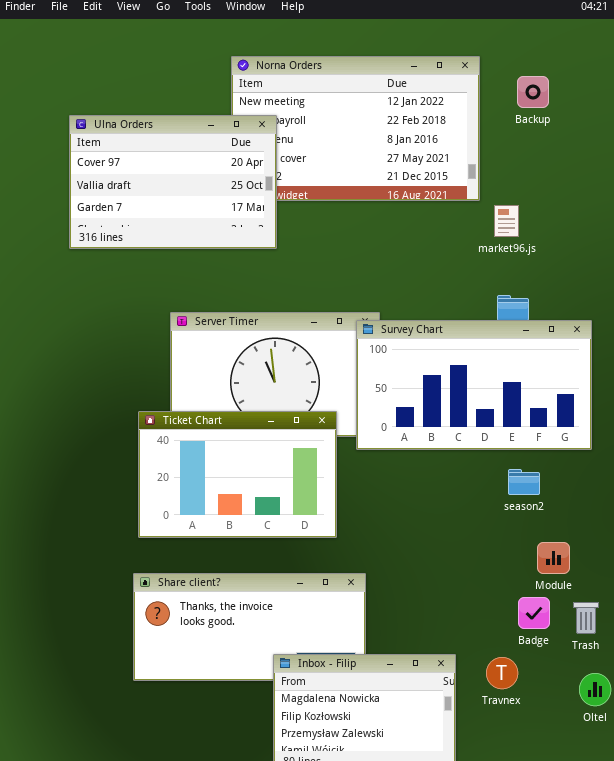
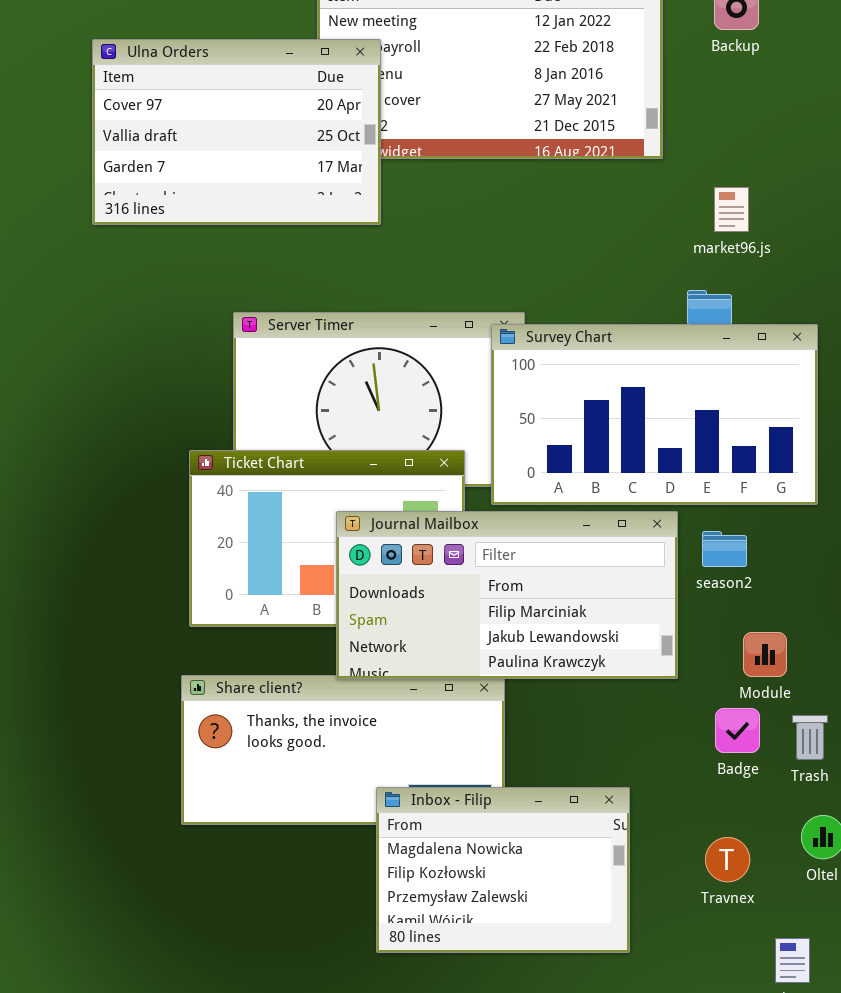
market96.js: [494,205,519,237] -> [714,187,749,232], moved
Journal Mailbox: none -> [336,511,678,679], opened
Travnex: [486,657,518,689] -> [705,837,750,882], moved

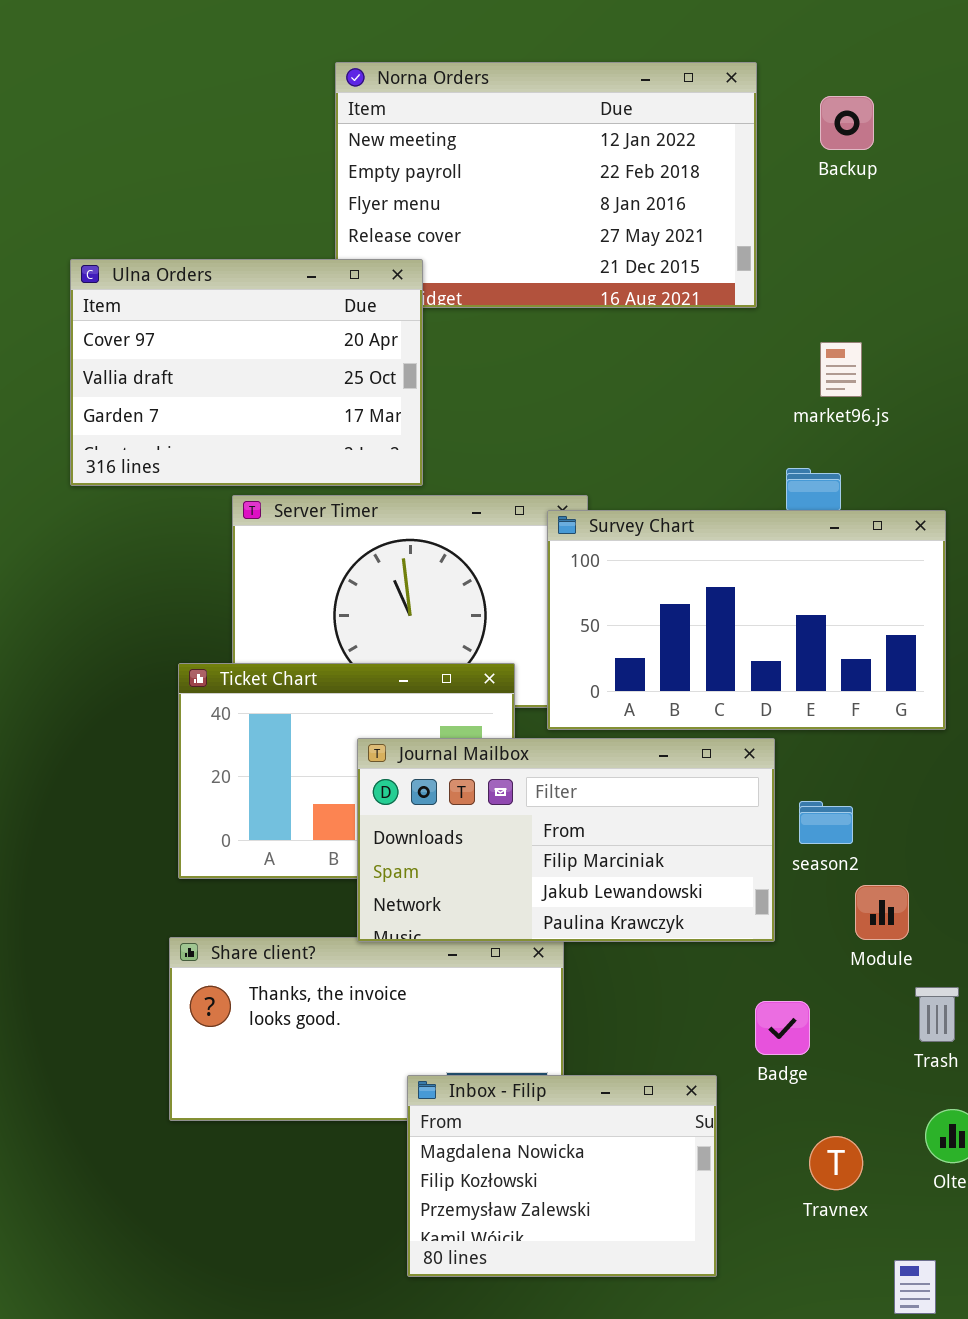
Ulna Orders: [92,39,381,225] -> [70,259,423,486], moved
season2: [702,531,747,567] -> [799,801,853,844], moved
Badge: [715,708,760,753] -> [755,1001,810,1055], moved

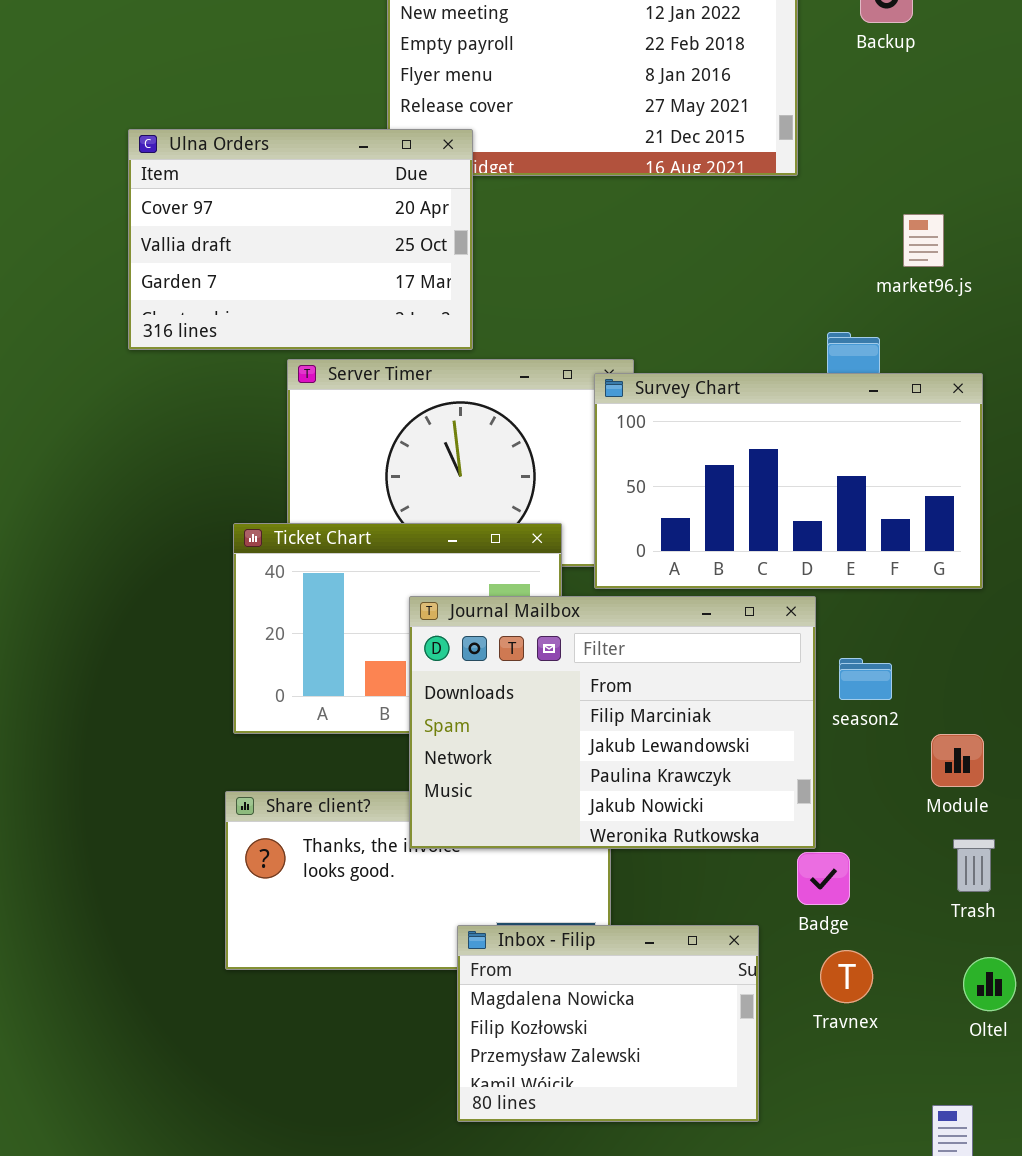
market96.js: [820,342,862,397] -> [903,214,944,267], moved
Journal Mailbox: [357,738,775,942] -> [409,596,816,849], resized
Module: [855,885,909,940] -> [931,734,984,787], moved
Travnex: [809,1136,863,1190] -> [820,950,873,1003], moved

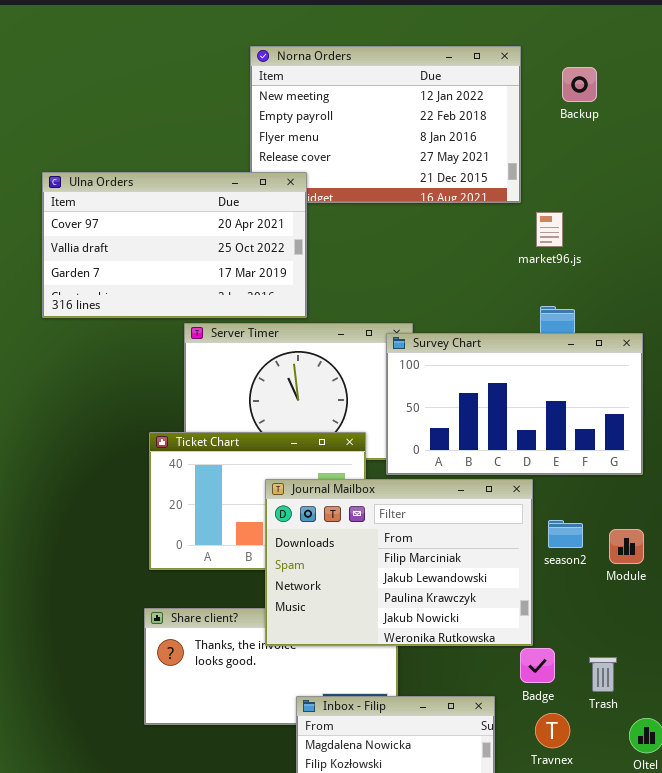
Ulna Orders: [128,129,473,350] -> [42,172,307,318], resized
market96.js: [903,214,944,267] -> [536,212,563,247], moved
Module: [931,734,984,787] -> [609,529,644,564], moved
Trash: [953,839,995,892] -> [589,657,617,692], moved

